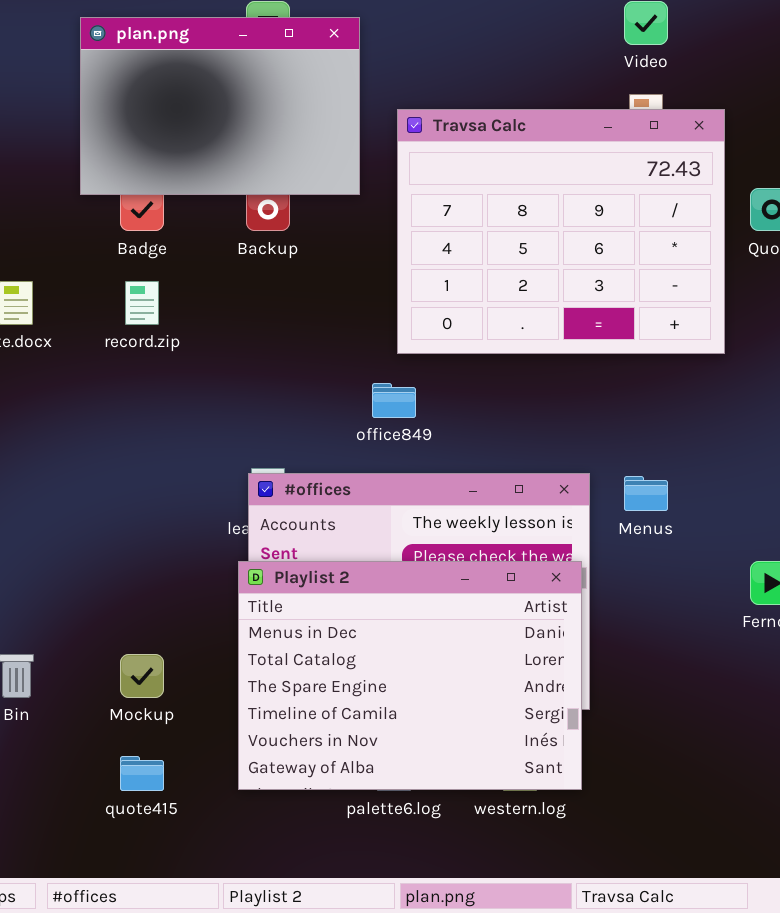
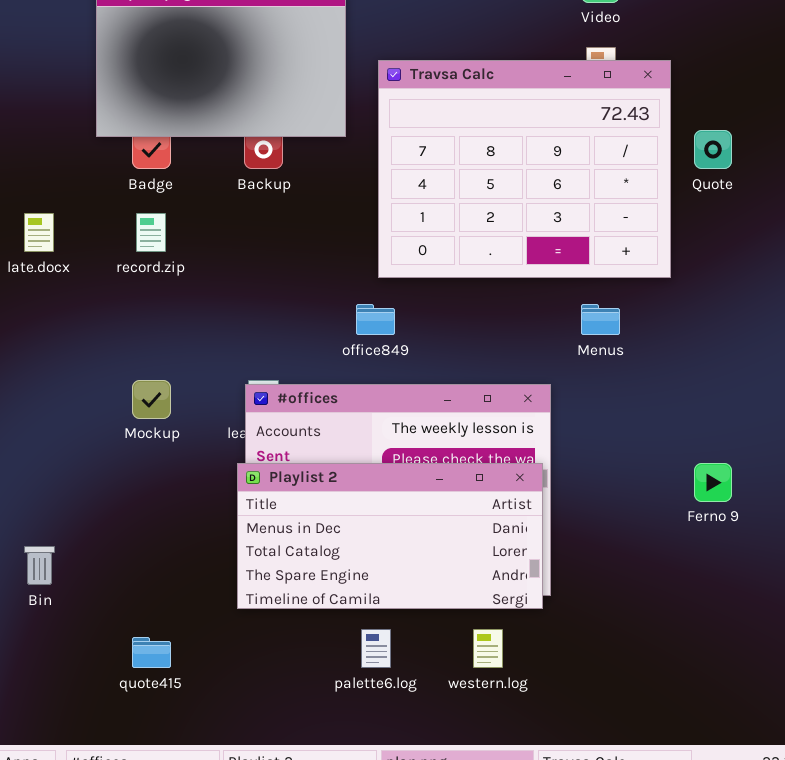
Menus: [624,476,668,511] -> [581,304,620,335], moved
Playlist 2: [238,561,582,790] -> [237,463,543,609], resized
Mockup: [120,654,164,698] -> [132,380,171,419], moved

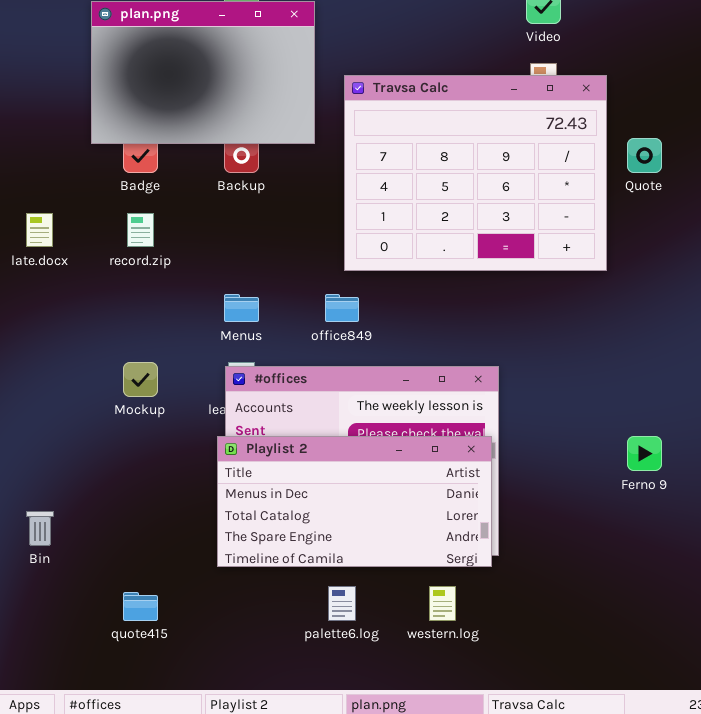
Menus: [581,304,620,335] -> [224,294,259,322], moved

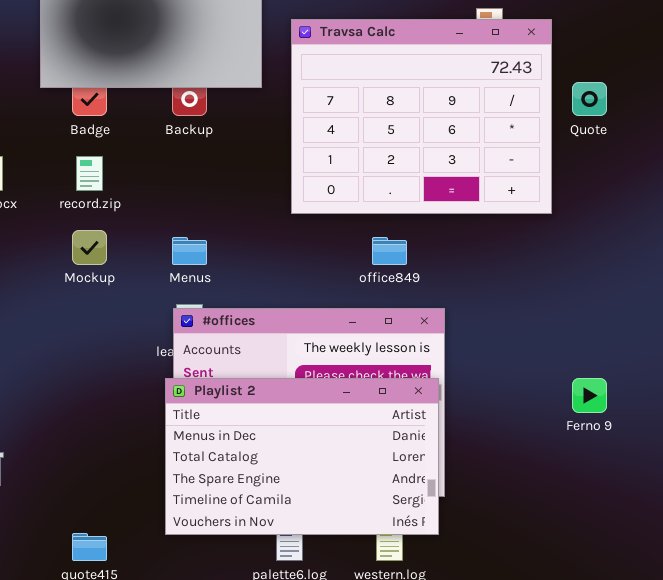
office849: [325,294,359,322] -> [372,237,407,265], moved
Mockup: [123,362,158,397] -> [72,230,107,265], moved
Playlist 2: [217,436,492,567] -> [165,378,439,535], resized

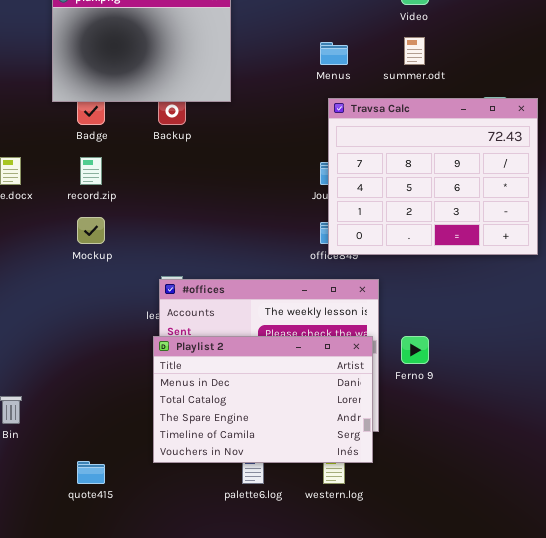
Travsa Calc: [291,19,552,214] -> [328,98,538,255], moved
Menus: [172,237,207,265] -> [320,42,348,65], moved
Ferno 9: [572,378,607,413] -> [401,336,429,364], moved

